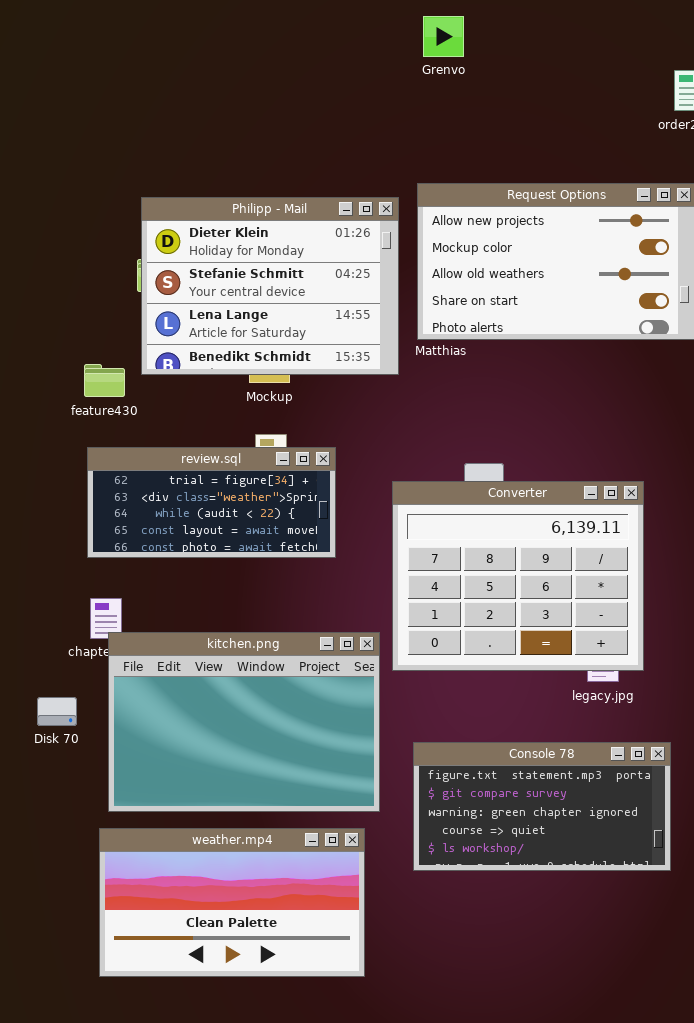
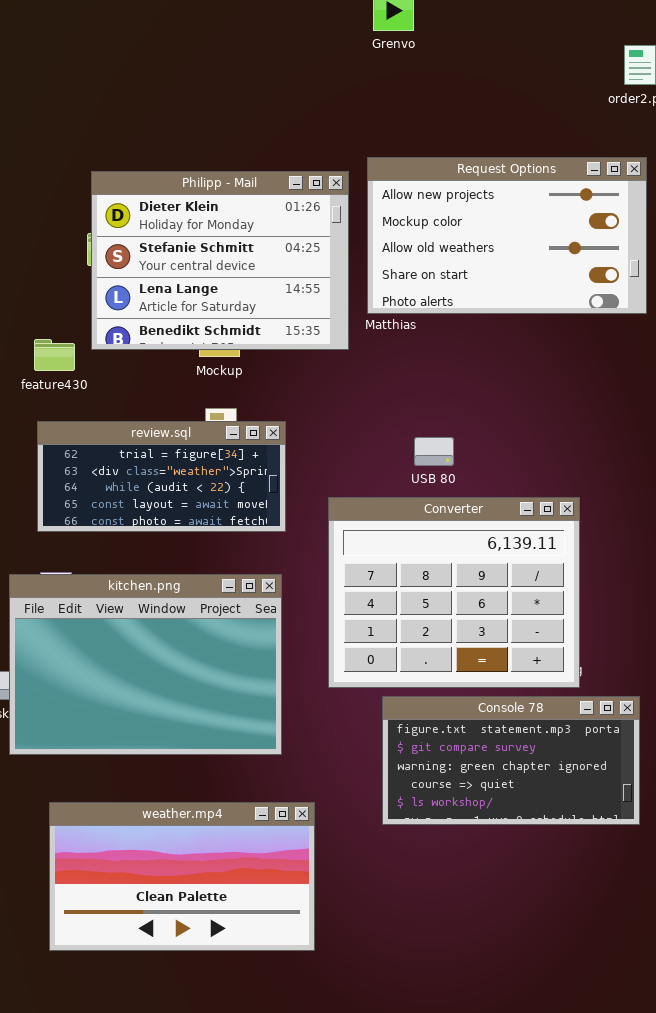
Converter: [392,481,644,671] -> [328,497,580,688], moved
kitchen.png: [108,632,380,812] -> [9,574,282,755], moved
Console 78: [413,742,671,871] -> [382,696,640,825], moved

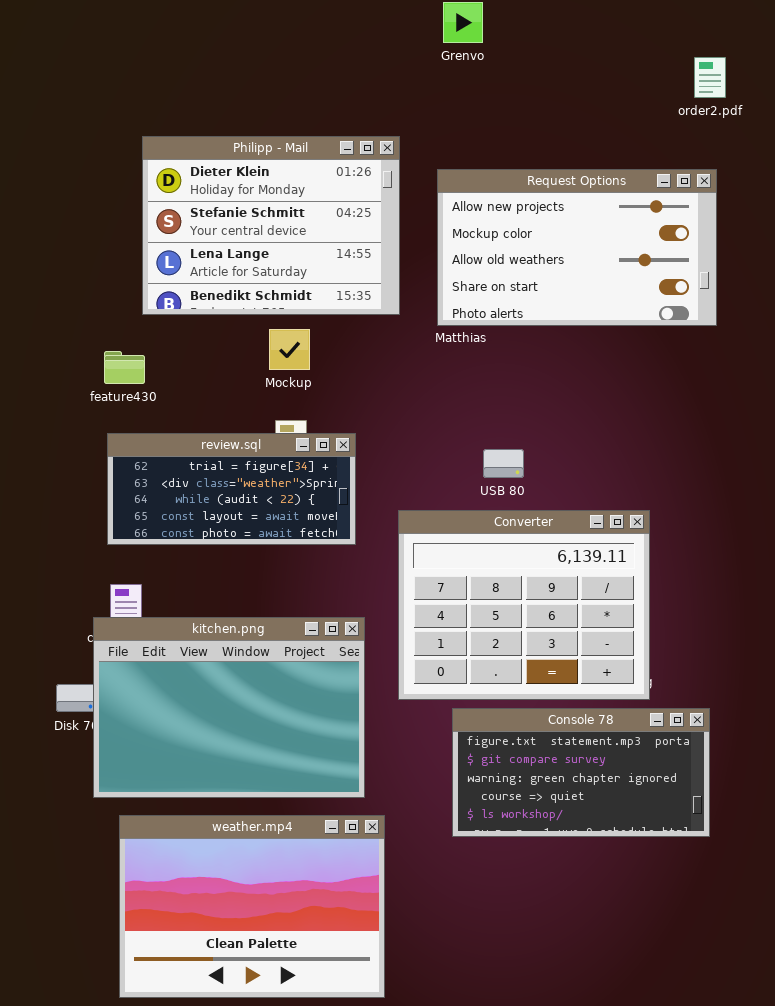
Philipp - Mail: [91,171,349,350] -> [142,136,400,315], moved
kitchen.png: [9,574,282,755] -> [93,617,365,798], moved
weather.mp4: [49,802,315,951] -> [119,815,385,998], resized

